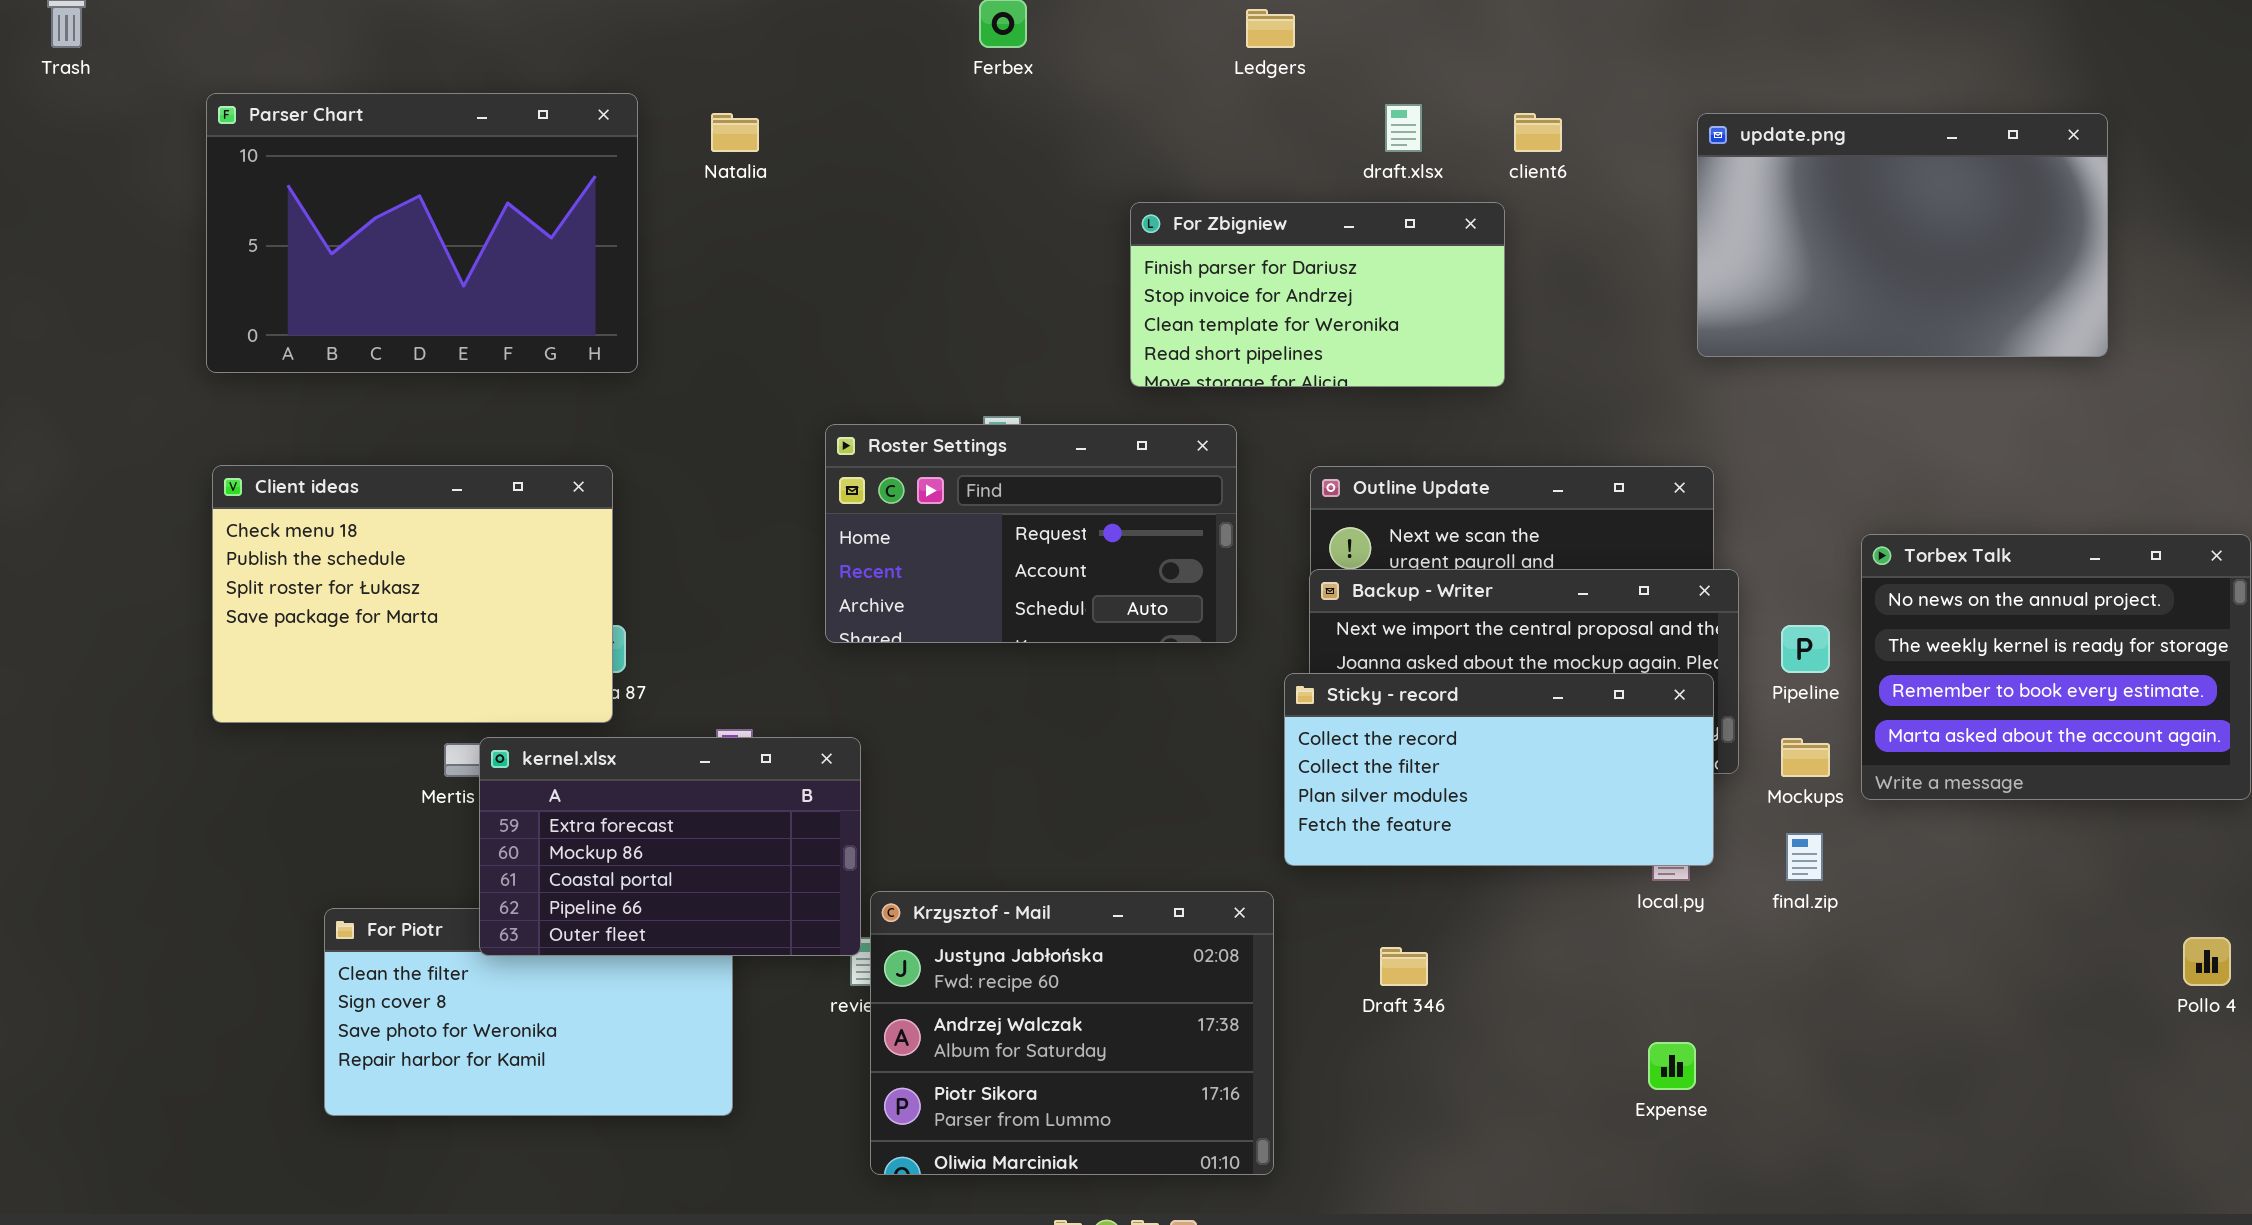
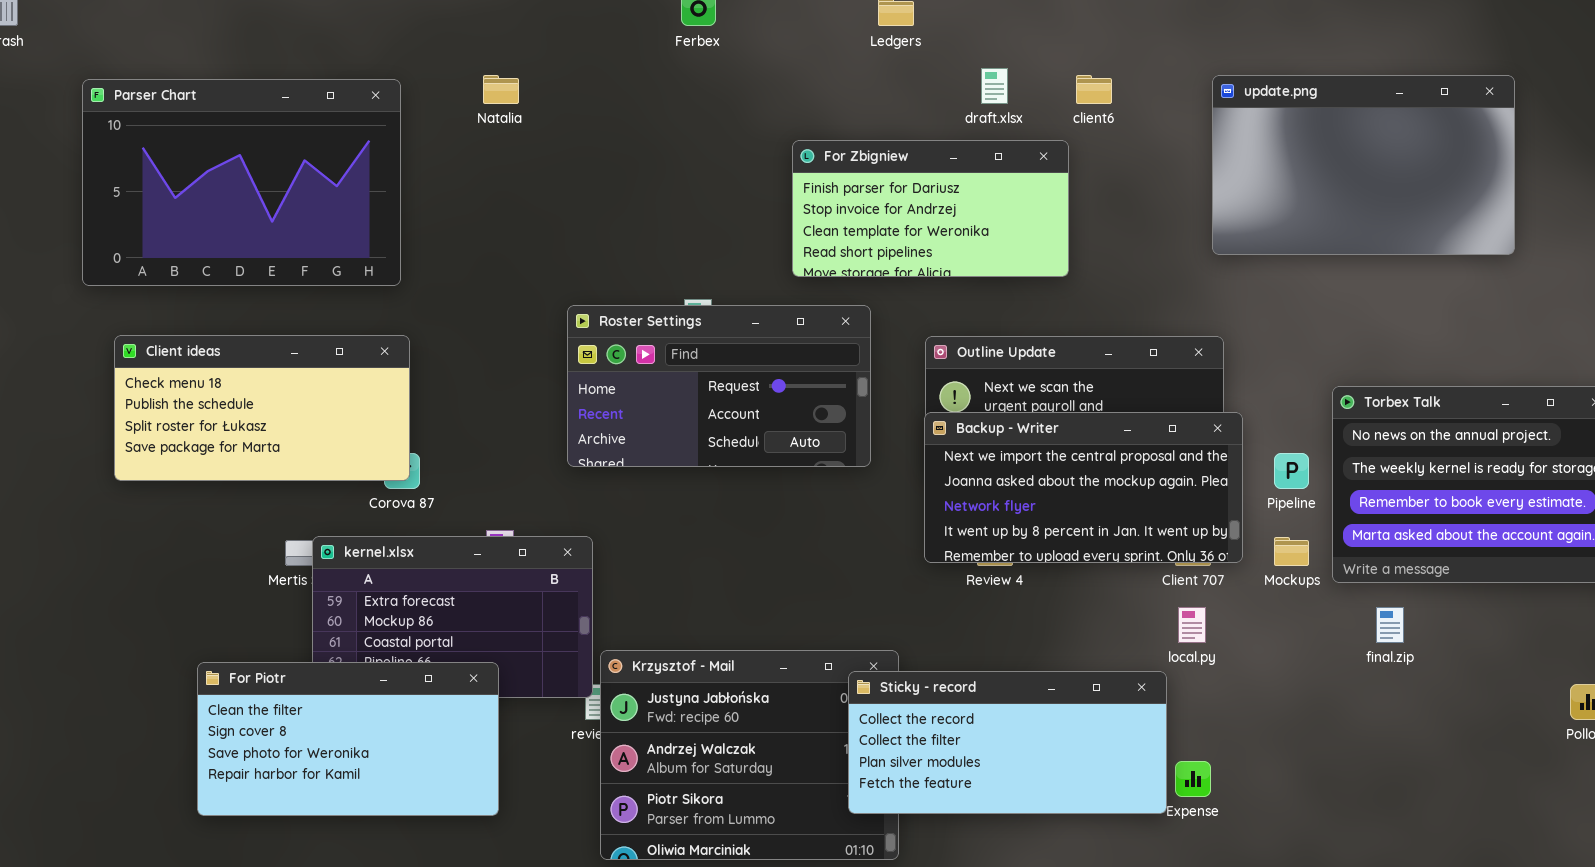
Parser Chart: [206,93,638,373] -> [82,79,401,286], moved
Client ideas: [212,465,613,723] -> [114,335,410,481], resized
Sticky - record: [1284,673,1714,866] -> [848,671,1167,814], moved
final.zip: [1786,833,1823,881] -> [1376,607,1404,643], moved
For Piotr: [324,908,733,1116] -> [197,662,499,816], raised

